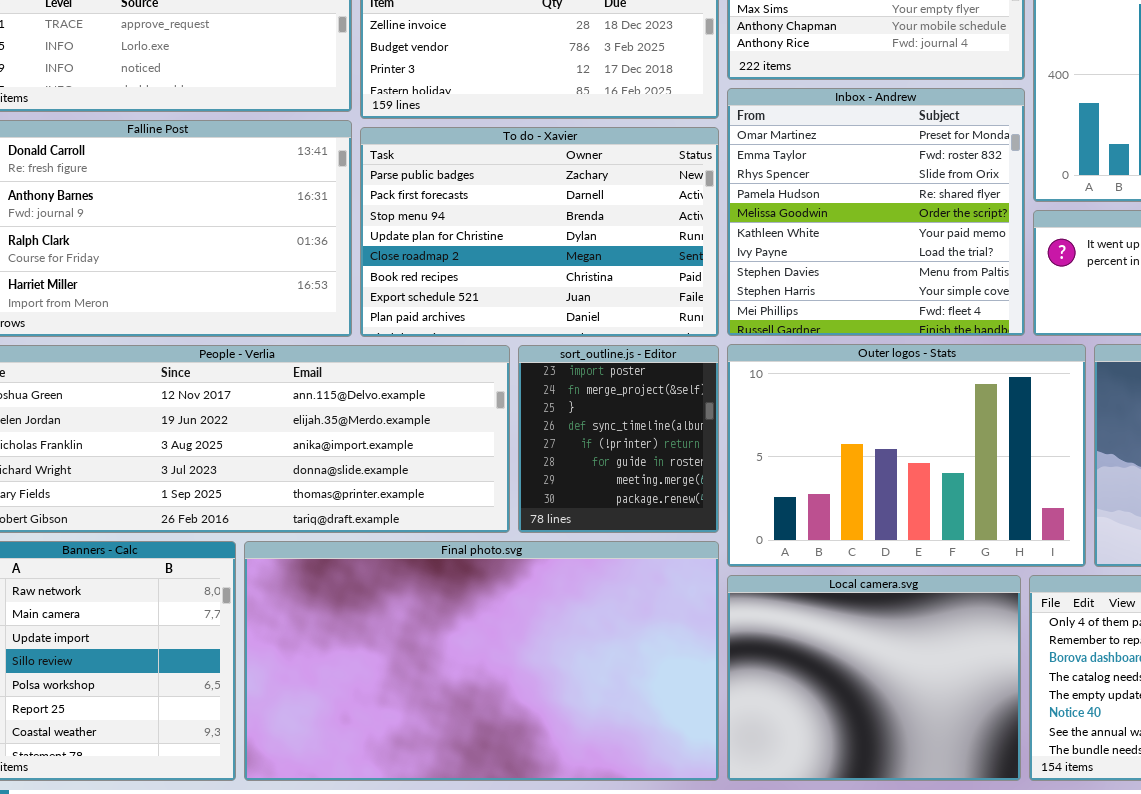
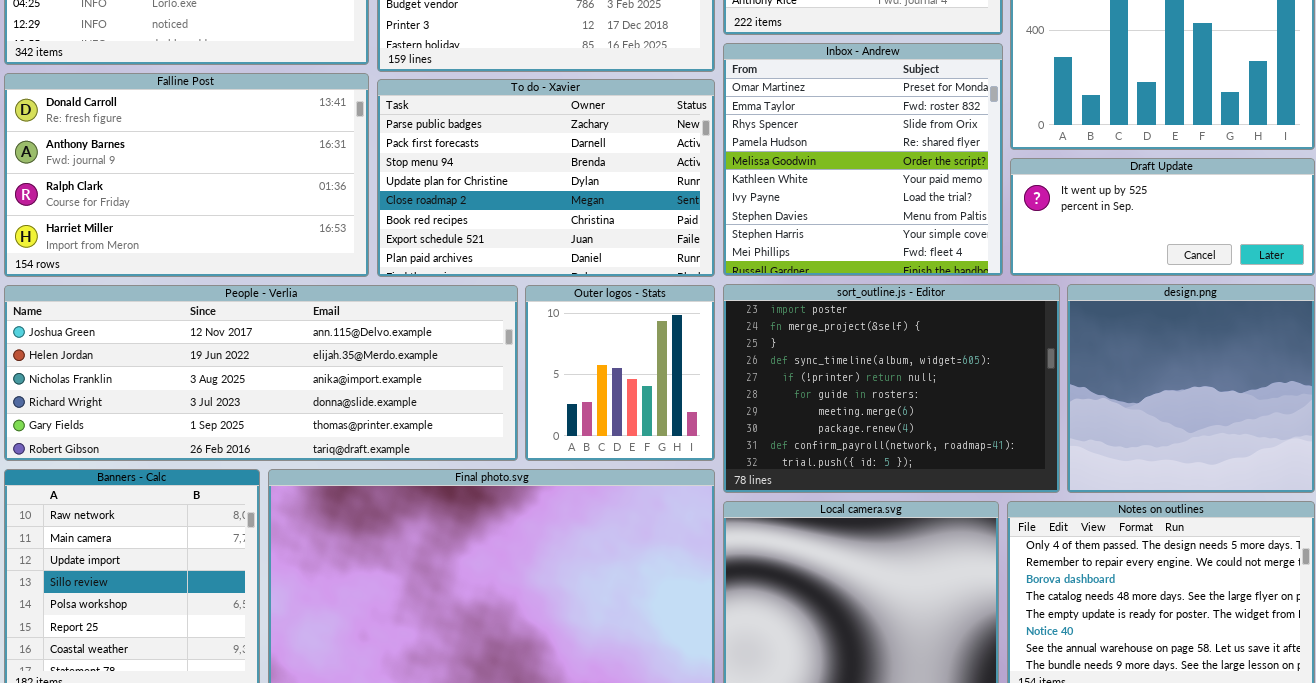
Outer logos - Stats: [727,344,1086,567] -> [525,285,715,461], moved, resized
sort_outline.js - Editor: [518,345,719,533] -> [723,284,1060,493], moved, resized

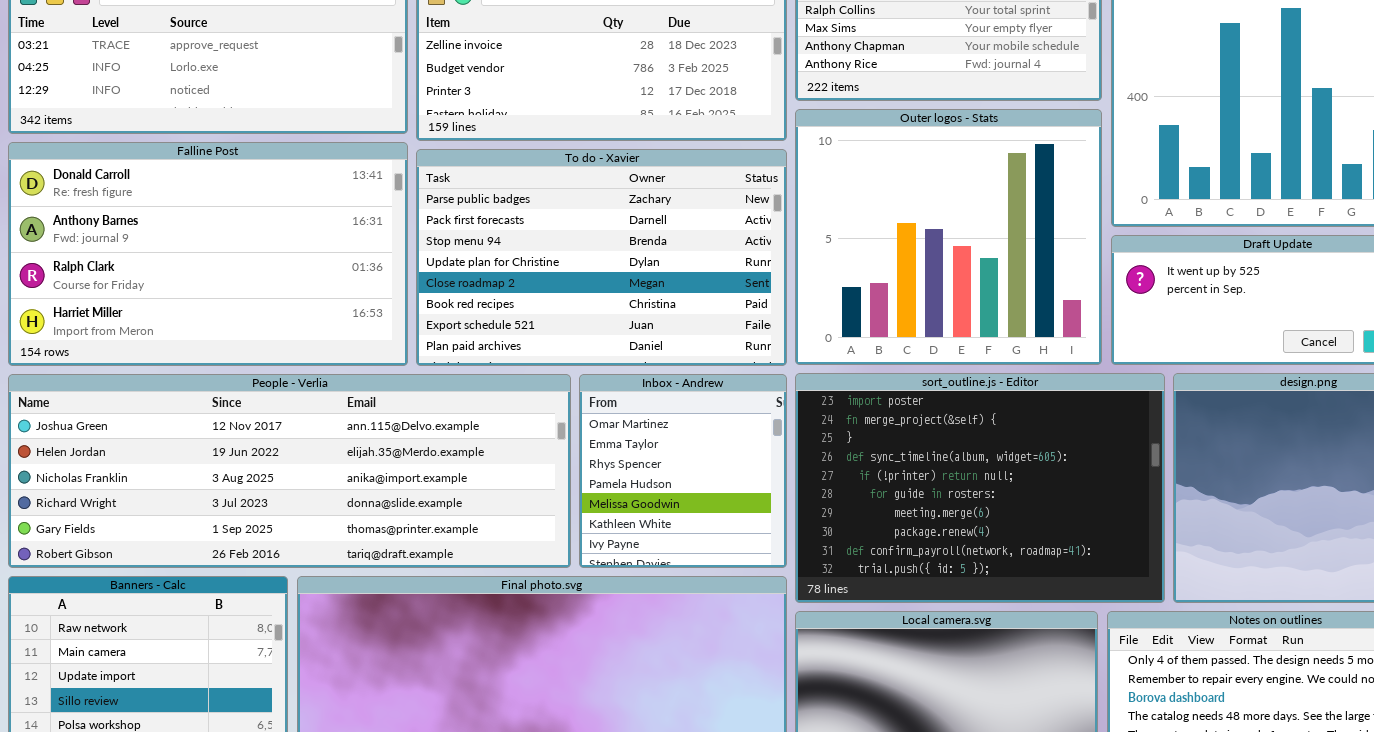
Inbox - Andrew: [723,43,1003,276] -> [579,374,787,568], moved, resized
Outer logos - Stats: [525,285,715,461] -> [795,109,1102,365], moved, resized

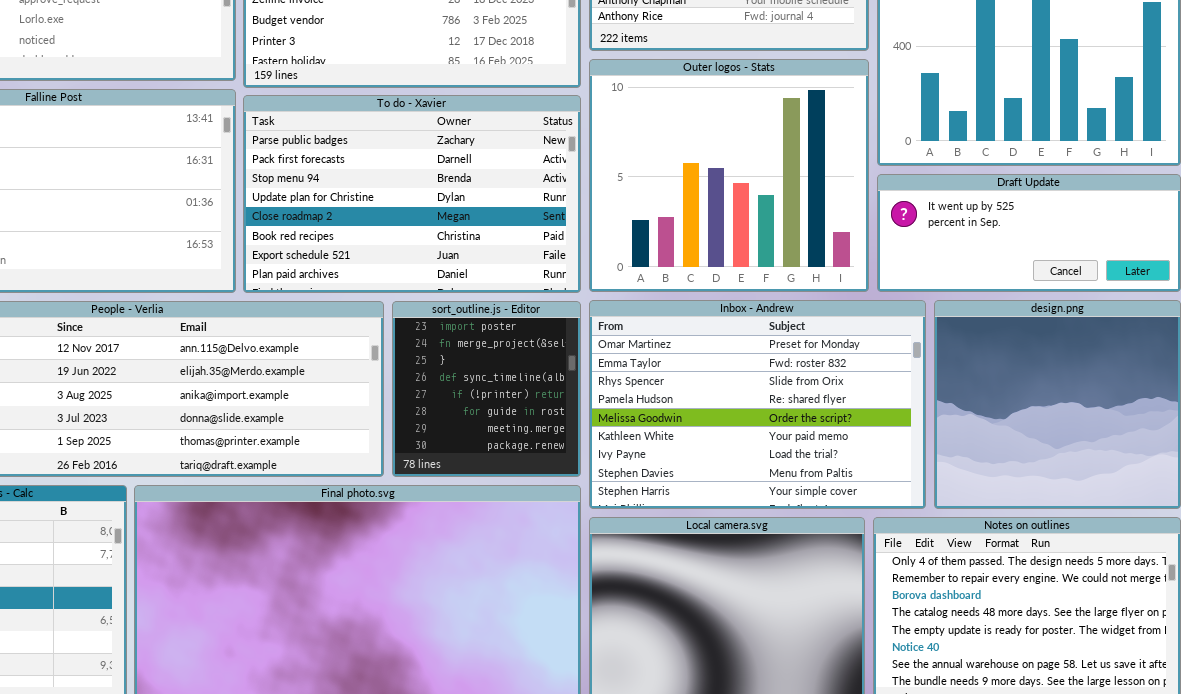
sort_outline.js - Editor: [795,373,1165,603] -> [392,301,581,477], moved, resized
Inbox - Andrew: [579,374,787,568] -> [589,300,926,509], moved, resized

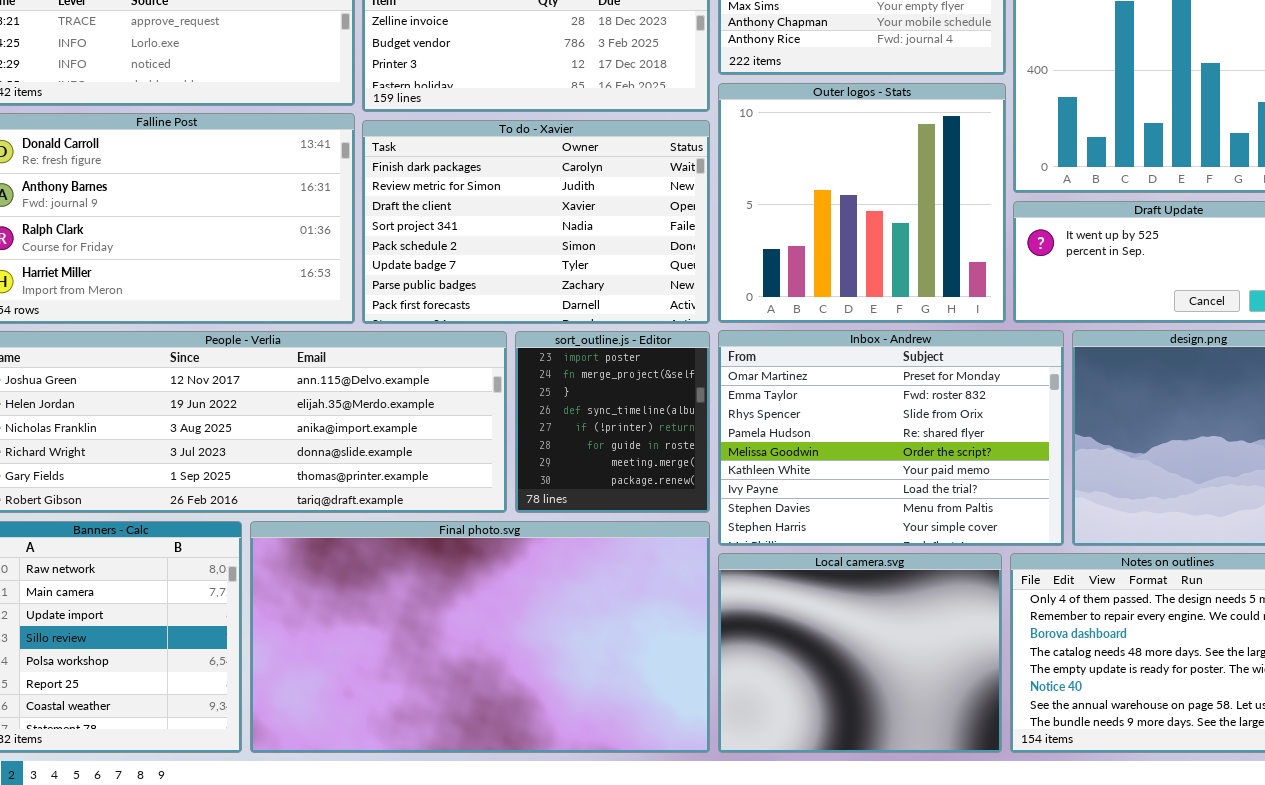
To do - Xavier: [243,95,581,293] -> [362,120,710,324], scrolled up 6 rows

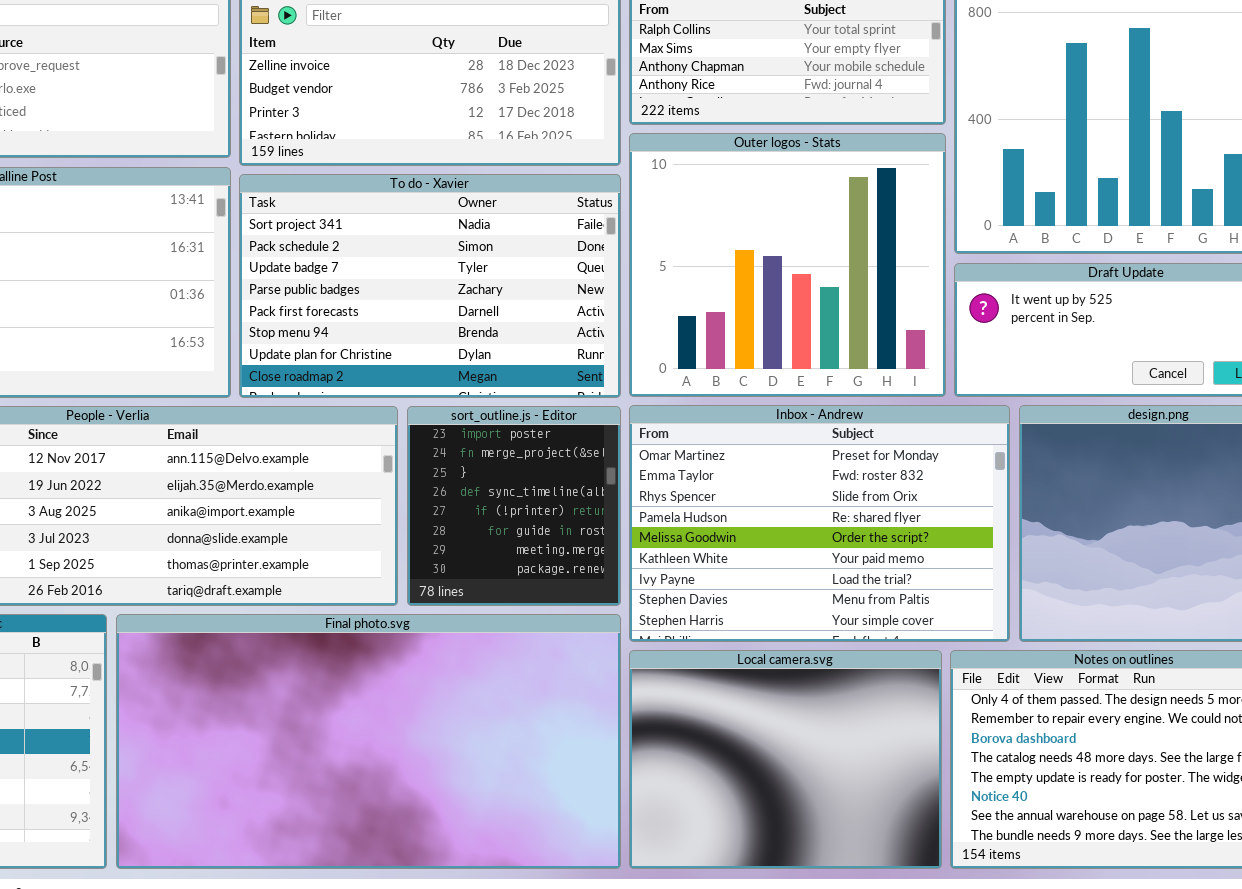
To do - Xavier: [362,120,710,324] -> [239,174,621,398], scrolled down 3 rows

